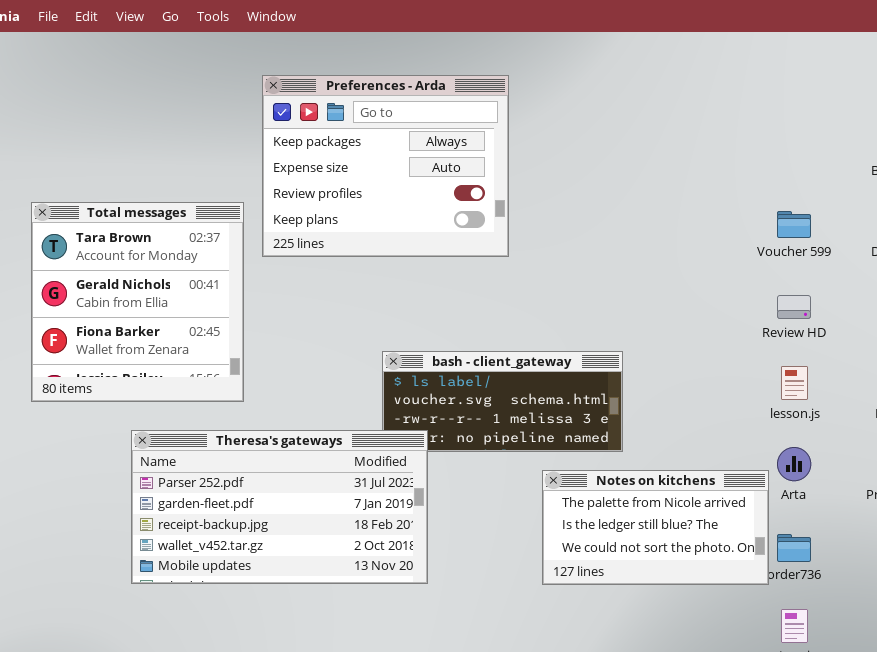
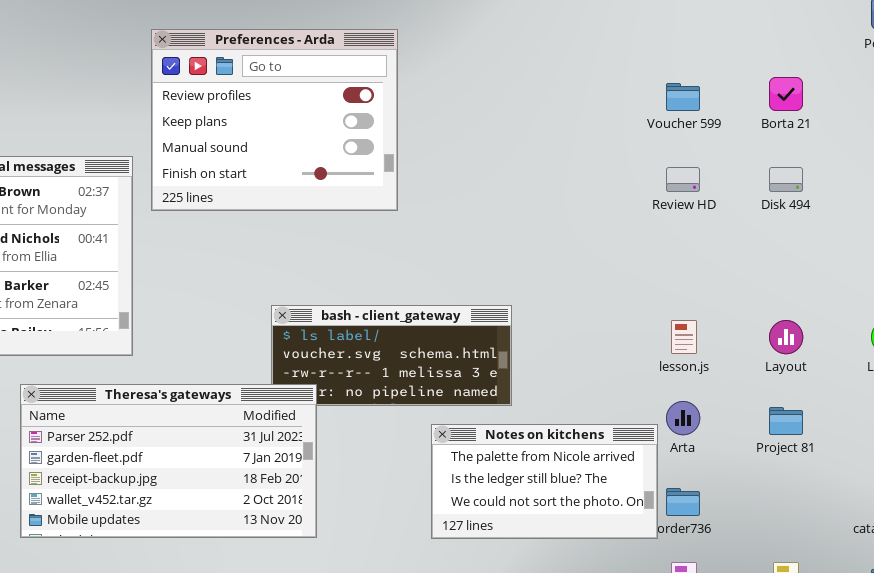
Preferences - Arda: [262,75,509,257] -> [151,29,398,211], scrolled down 2 rows
Voucher 599: [777,211,811,238] -> [666,83,700,111], moved
Review HD: [777,295,811,319] -> [666,167,700,192], moved

